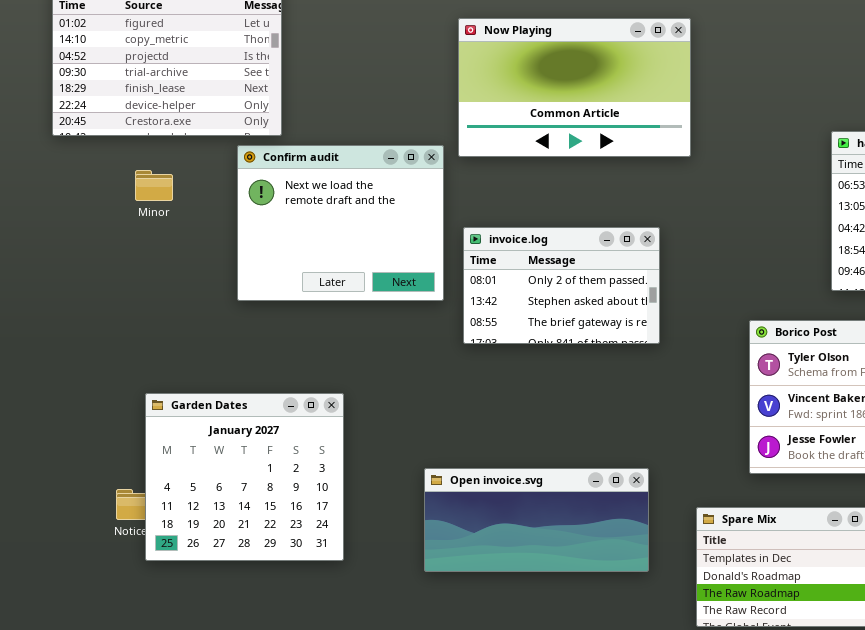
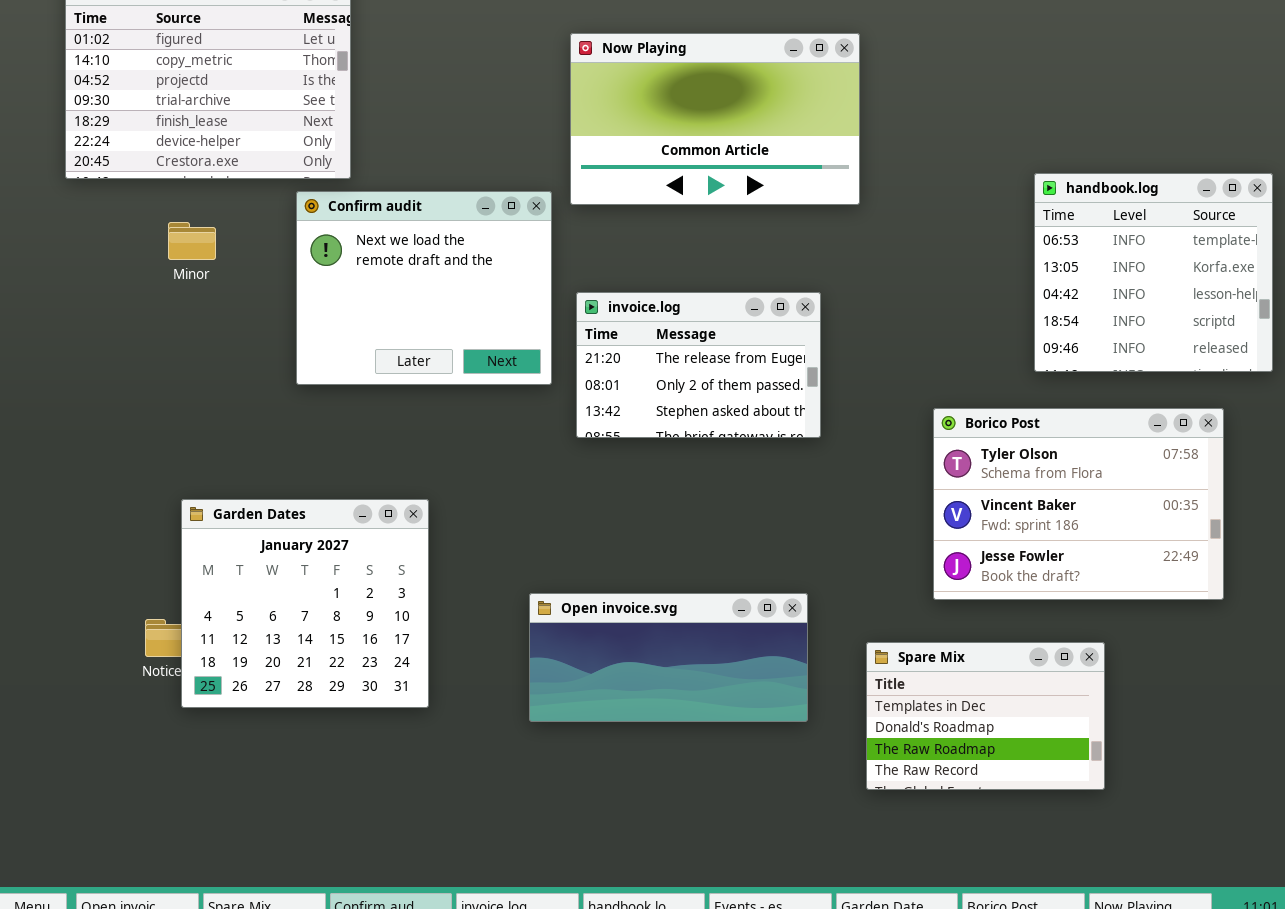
invoice.log: [463,227,660,344] -> [576,292,821,438], scrolled up 1 row

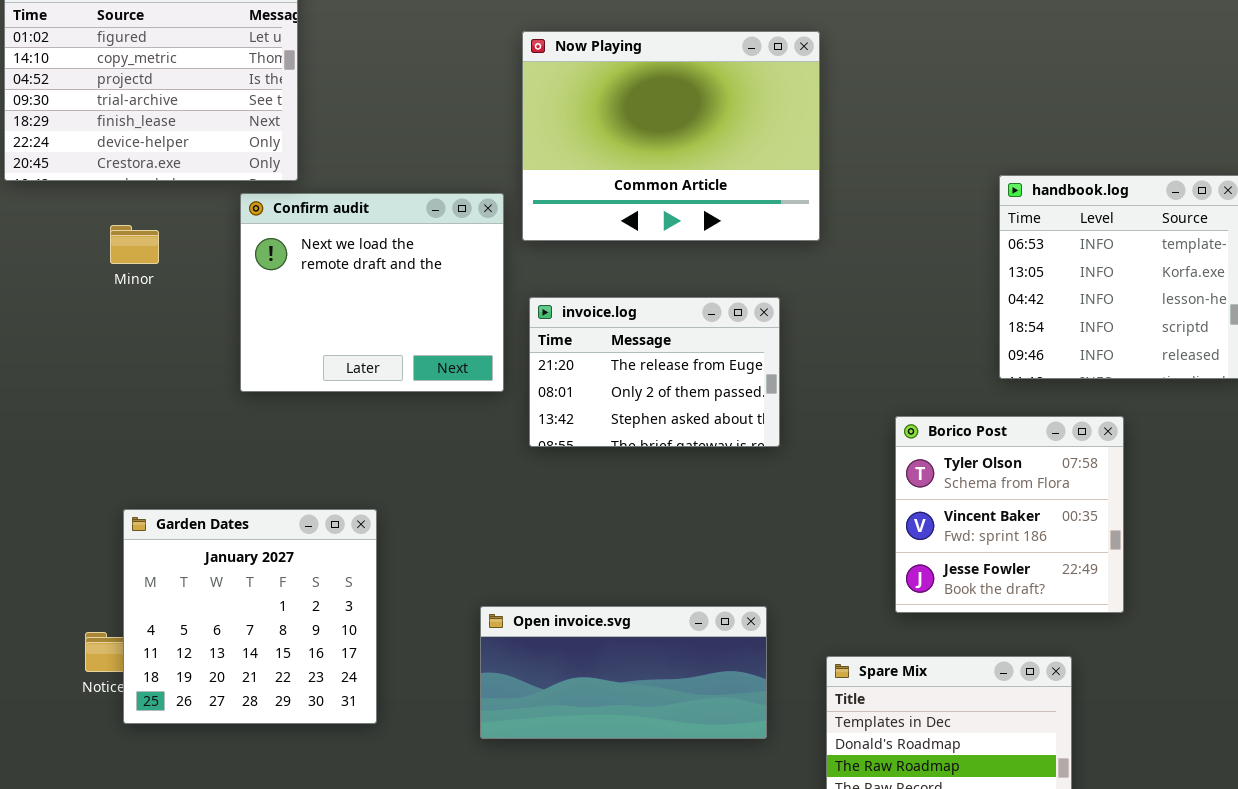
Now Playing: [570,33,860,205] -> [522,31,820,241], resized
Borico Post: [933,408,1224,600] -> [895,416,1124,613], resized

